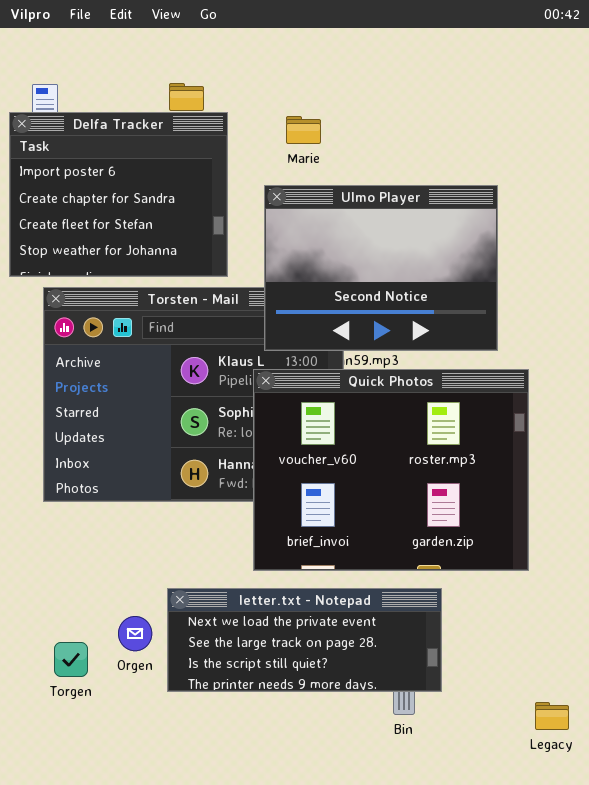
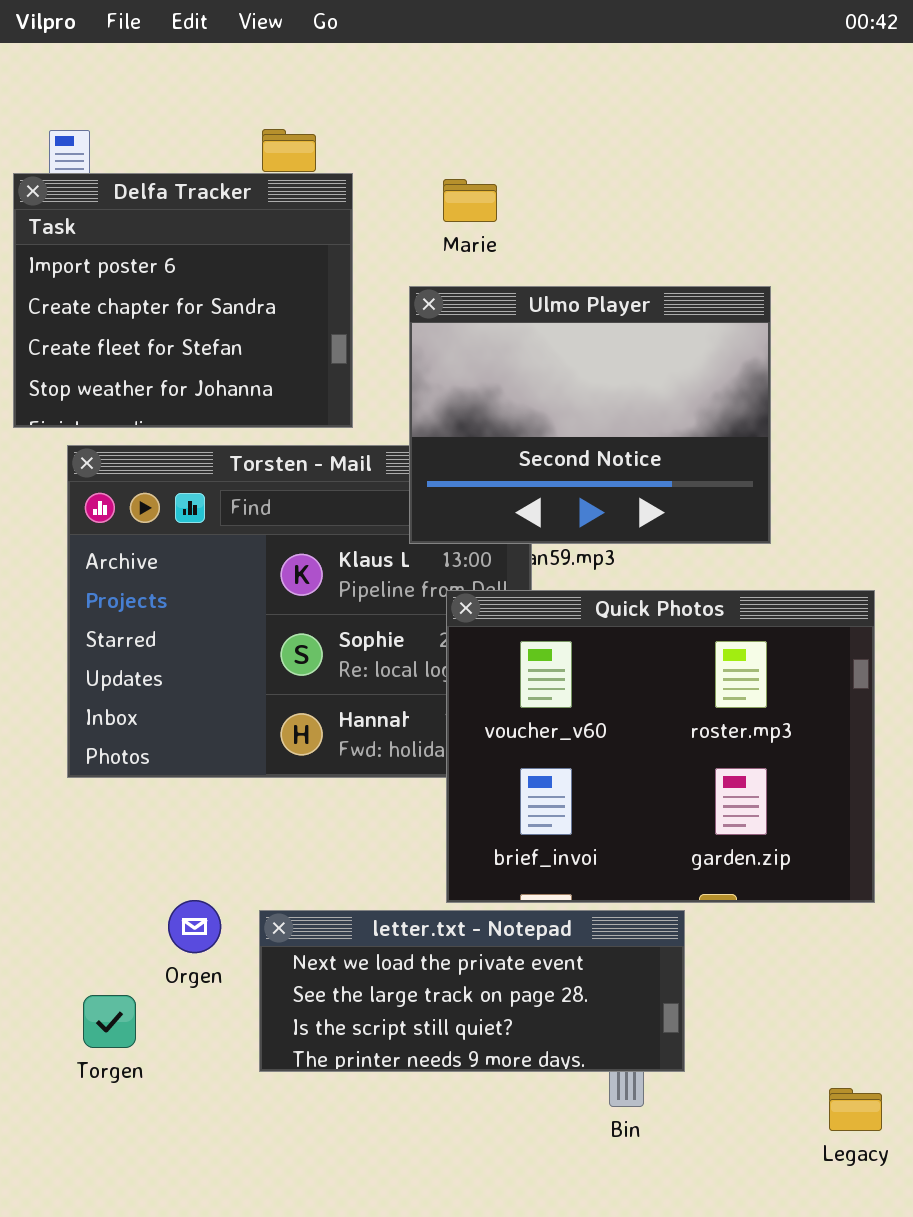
Quick Photos: [253,369,529,571] -> [446,590,875,903], moved
Orgen: [118,616,152,651] -> [168,900,221,953], moved

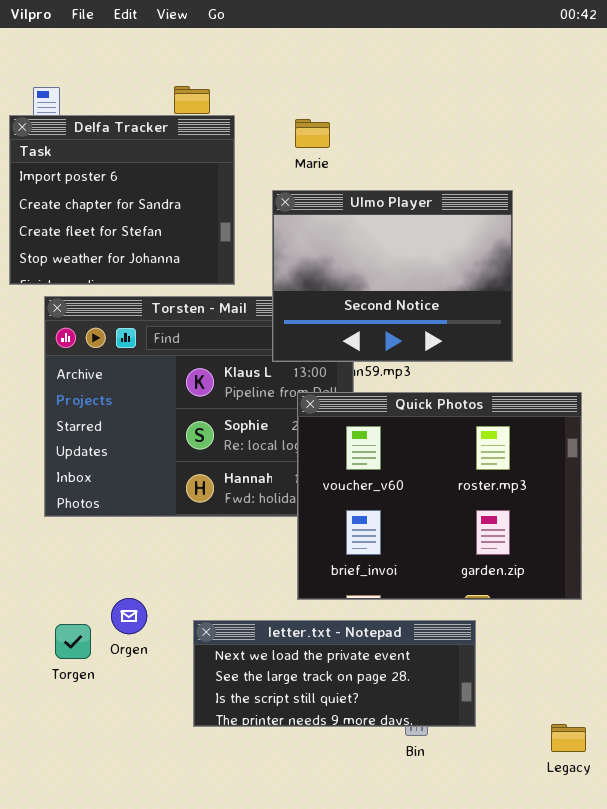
letter.txt - Notepad: [259,910,685,1072] -> [193,620,476,727], moved
Torgen: [83,995,136,1048] -> [55,624,91,659], moved

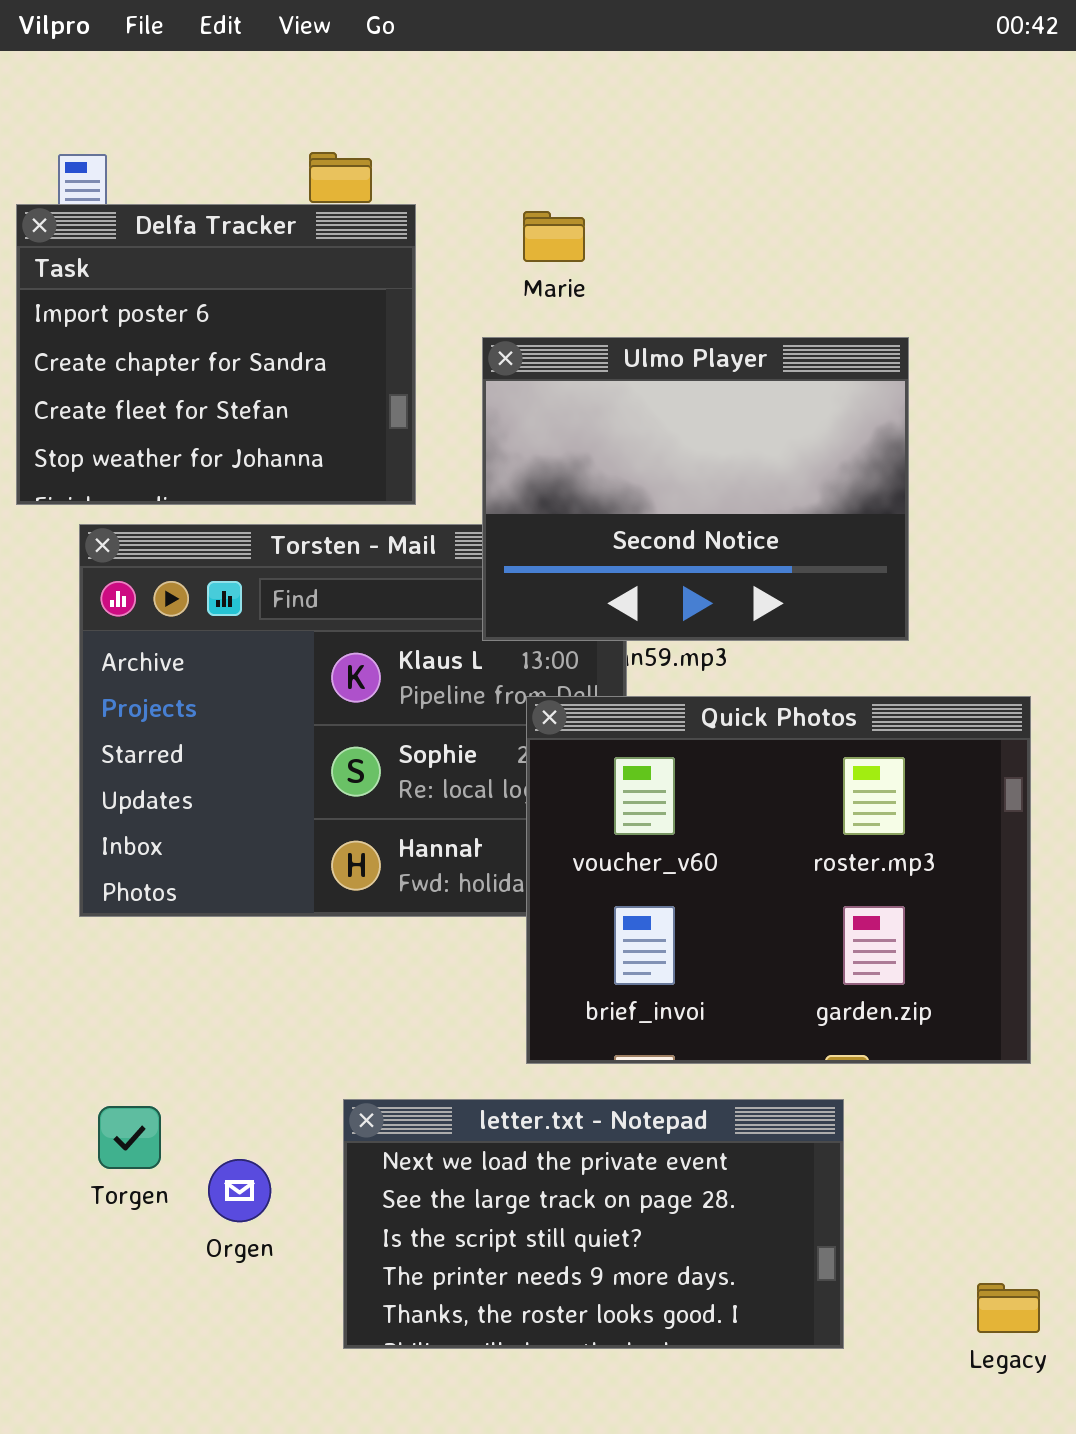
Orgen: [111,598,147,634] -> [208,1159,271,1222], moved
letter.txt - Notepad: [193,620,476,727] -> [343,1099,844,1349], resized

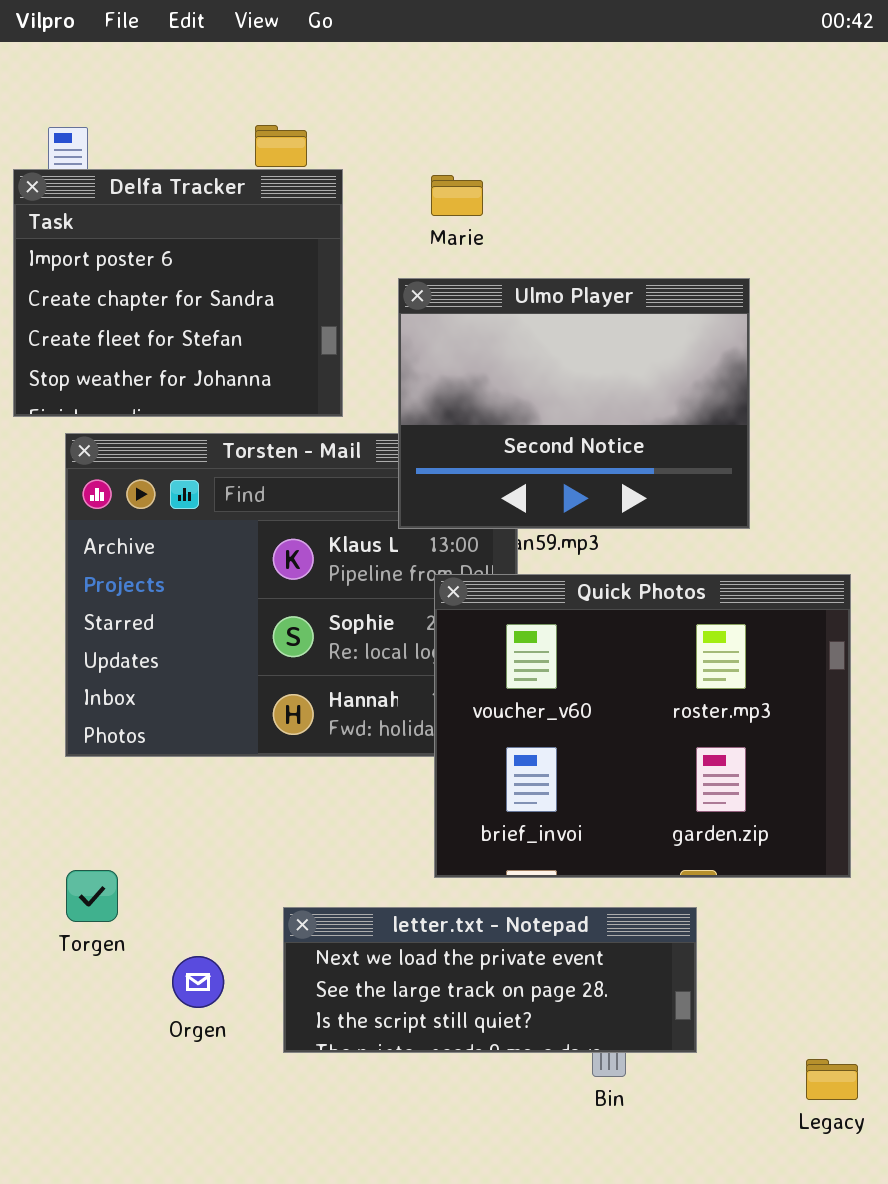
letter.txt - Notepad: [343,1099,844,1349] -> [283,907,697,1053], resized
Torgen: [98,1106,161,1169] -> [66,870,118,922], moved

